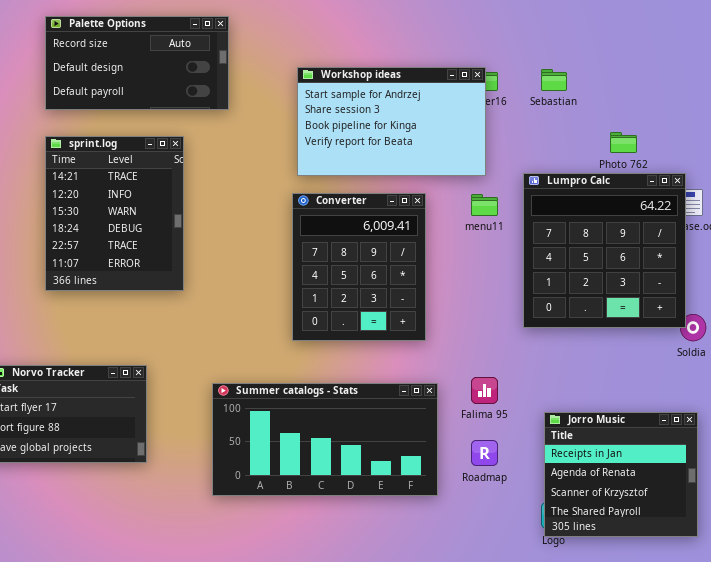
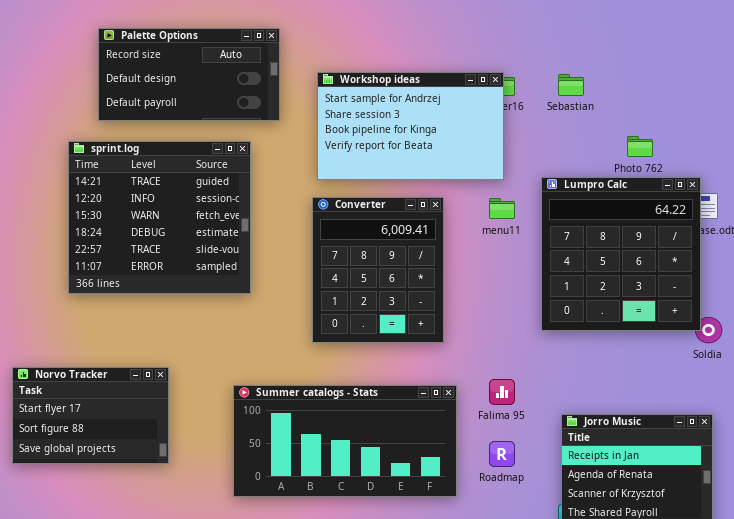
Palette Options: [45,16,229,110] -> [98,28,280,121], moved
sprint.log: [45,136,184,291] -> [68,141,251,294], resized

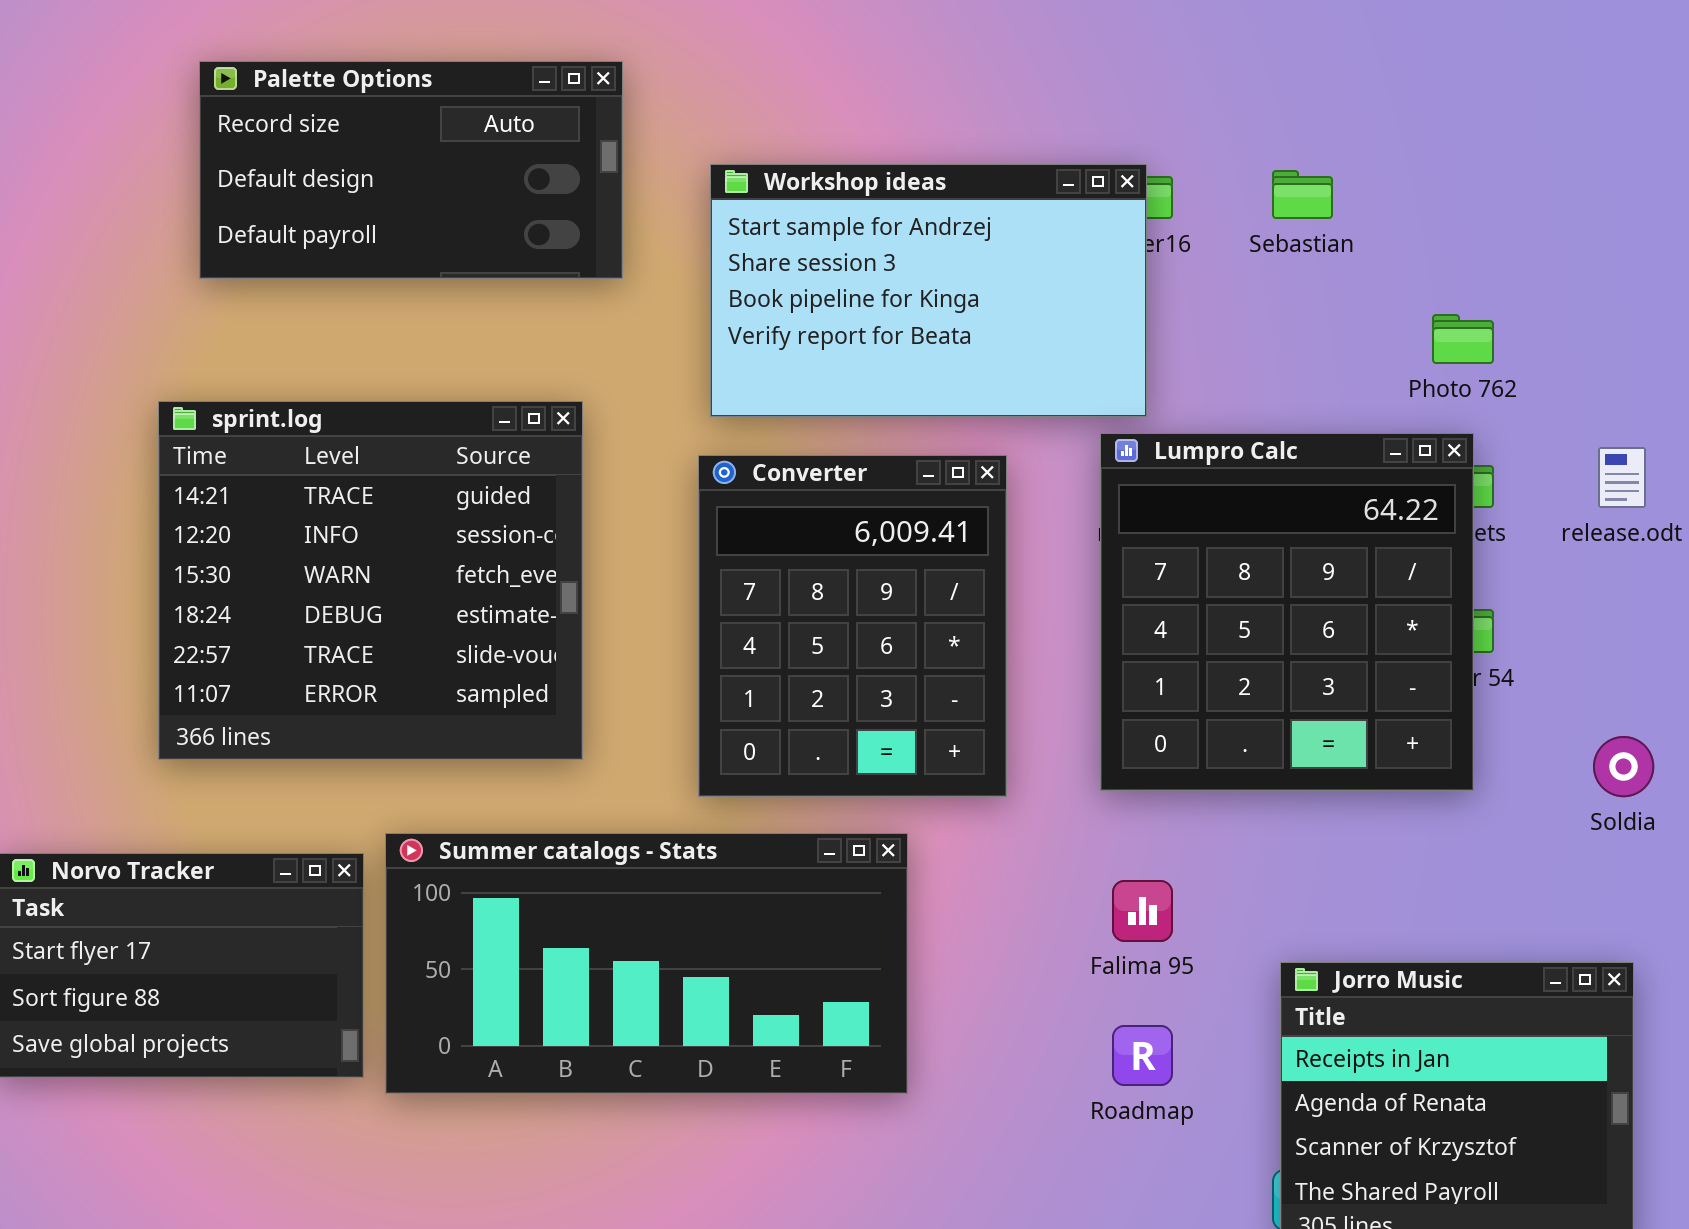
sprint.log: [68,141,251,294] -> [158,401,583,760], moved
Lumpro Calc: [541,177,701,331] -> [1100,433,1474,791], moved
Summer catalogs - Stats: [233,385,457,497] -> [385,833,908,1094], moved

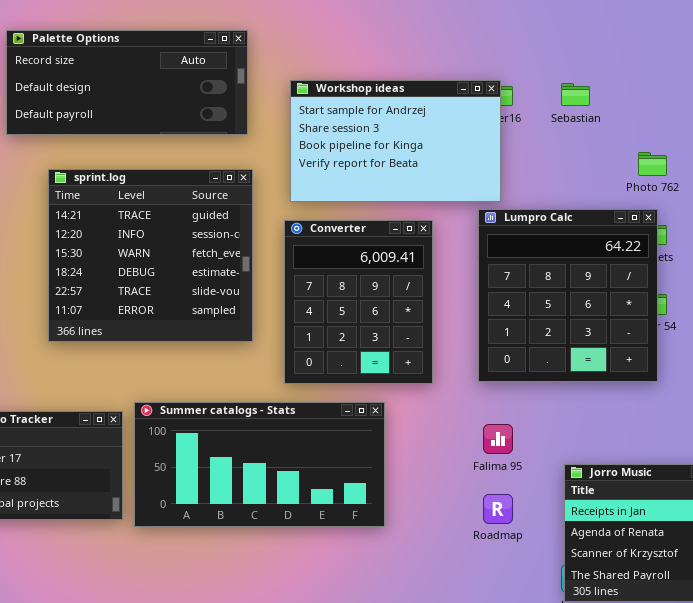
Palette Options: [199,61,623,279] -> [6,30,248,135], resized
sprint.log: [158,401,583,760] -> [48,169,253,342], moved

